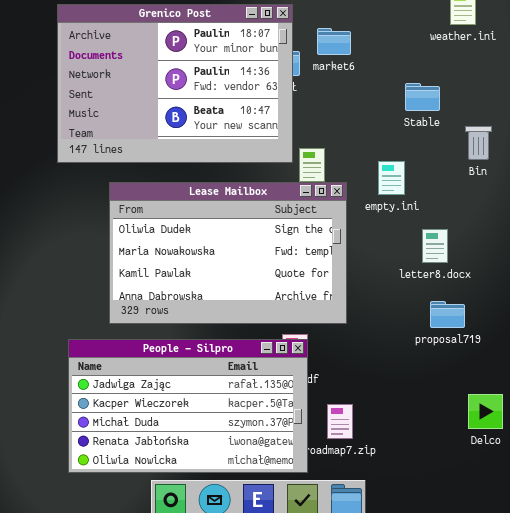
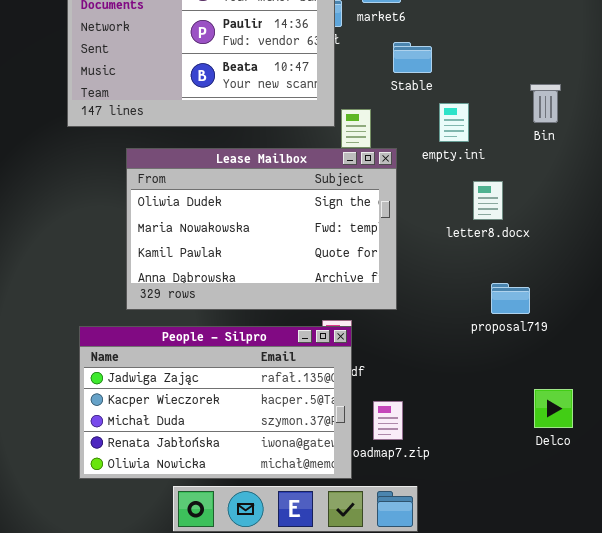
Stable: [405,83,440,111] -> [393,42,432,73], moved
empty.ini: [378,161,405,195] -> [439,103,469,142], moved
letter8.docx: [422,229,448,263] -> [473,181,503,220], moved

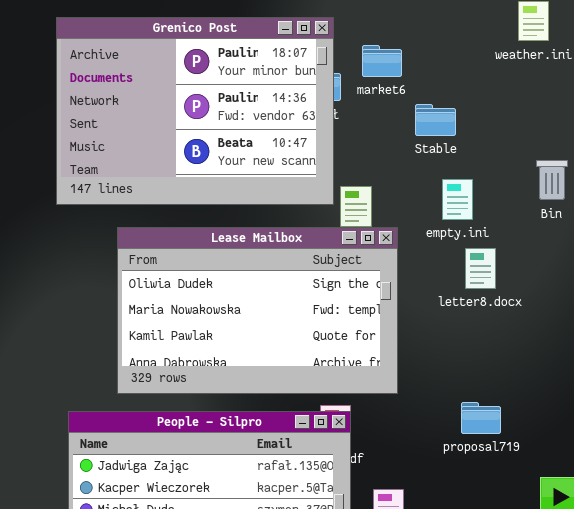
Stable: [393,42,432,73] -> [415,104,456,136], moved
letter8.docx: [473,181,503,220] -> [465,248,496,289], moved
proposal719: [491,283,530,314] -> [461,402,501,434], moved

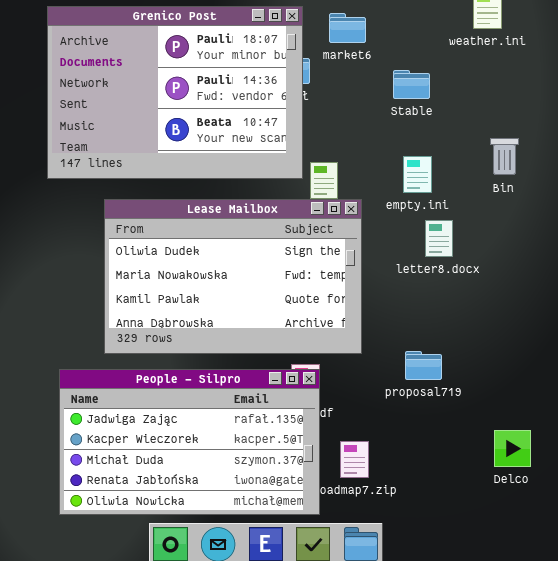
market6: [362,45,402,77] -> [329,13,366,43], moved
Stable: [415,104,456,136] -> [393,70,430,99], moved
proposal719: [461,402,501,434] -> [405,351,442,380], moved

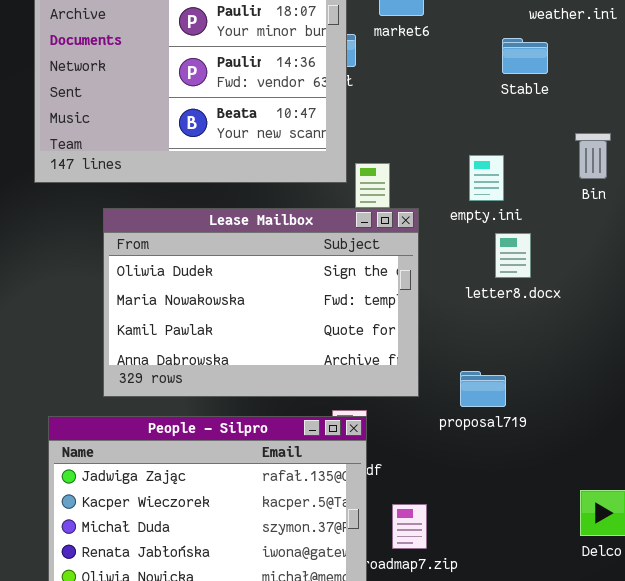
Stable: [393,70,430,99] -> [502,38,548,74], moved
proposal719: [405,351,442,380] -> [460,371,506,407], moved

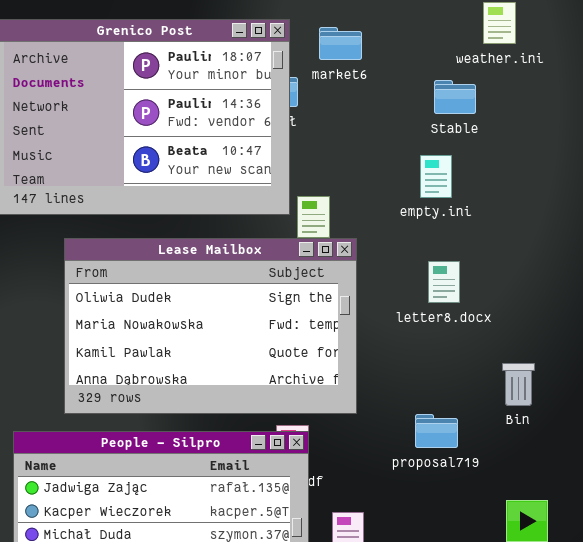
Bin: [575,133,611,179] -> [502,363,535,406], moved
empty.ini: [469,155,504,201] -> [420,155,452,198], moved
proposal719: [460,371,506,407] -> [415,414,458,448], moved

